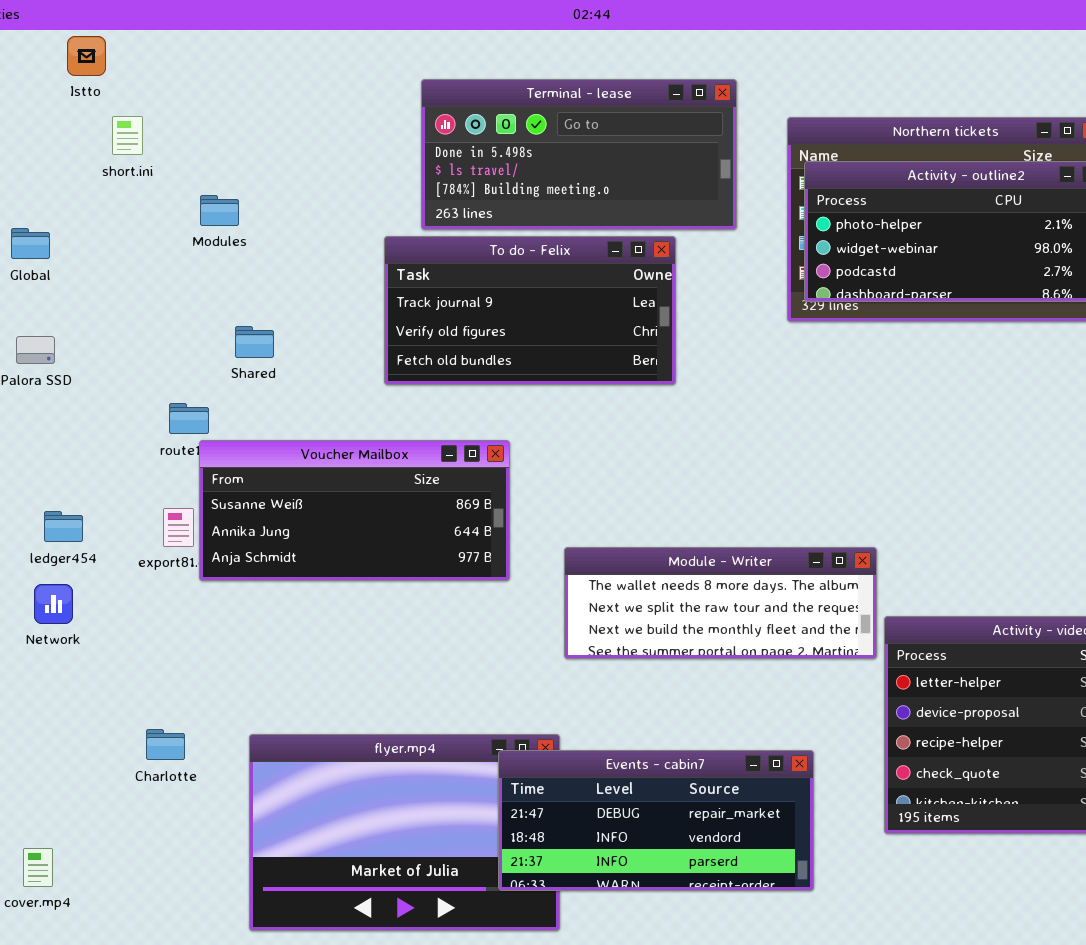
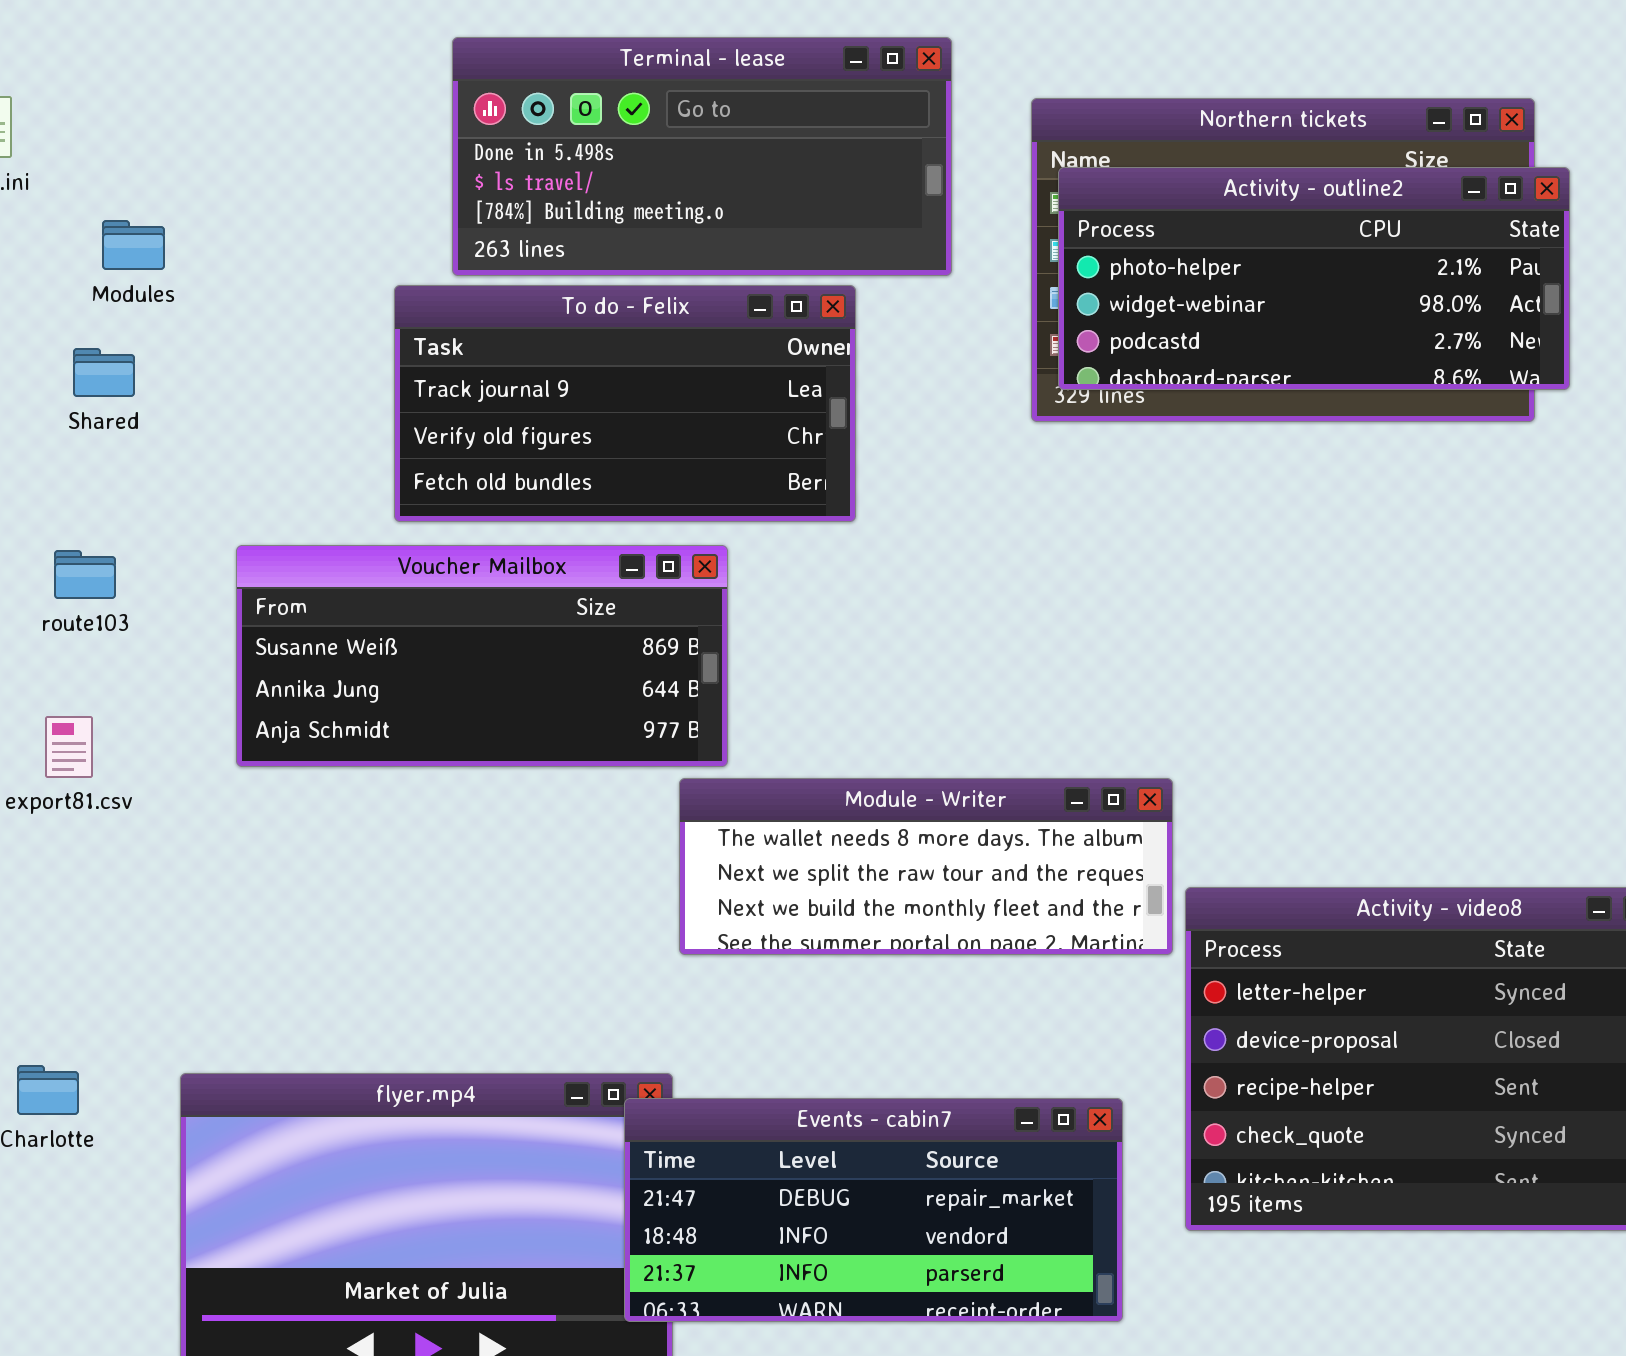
Shared: [235,326,274,358] -> [73,348,135,397], moved
Voucher Mailbox: [199,440,510,581] -> [236,545,728,767], moved
Events - cabin7: [498,750,814,891] -> [624,1098,1123,1322], moved

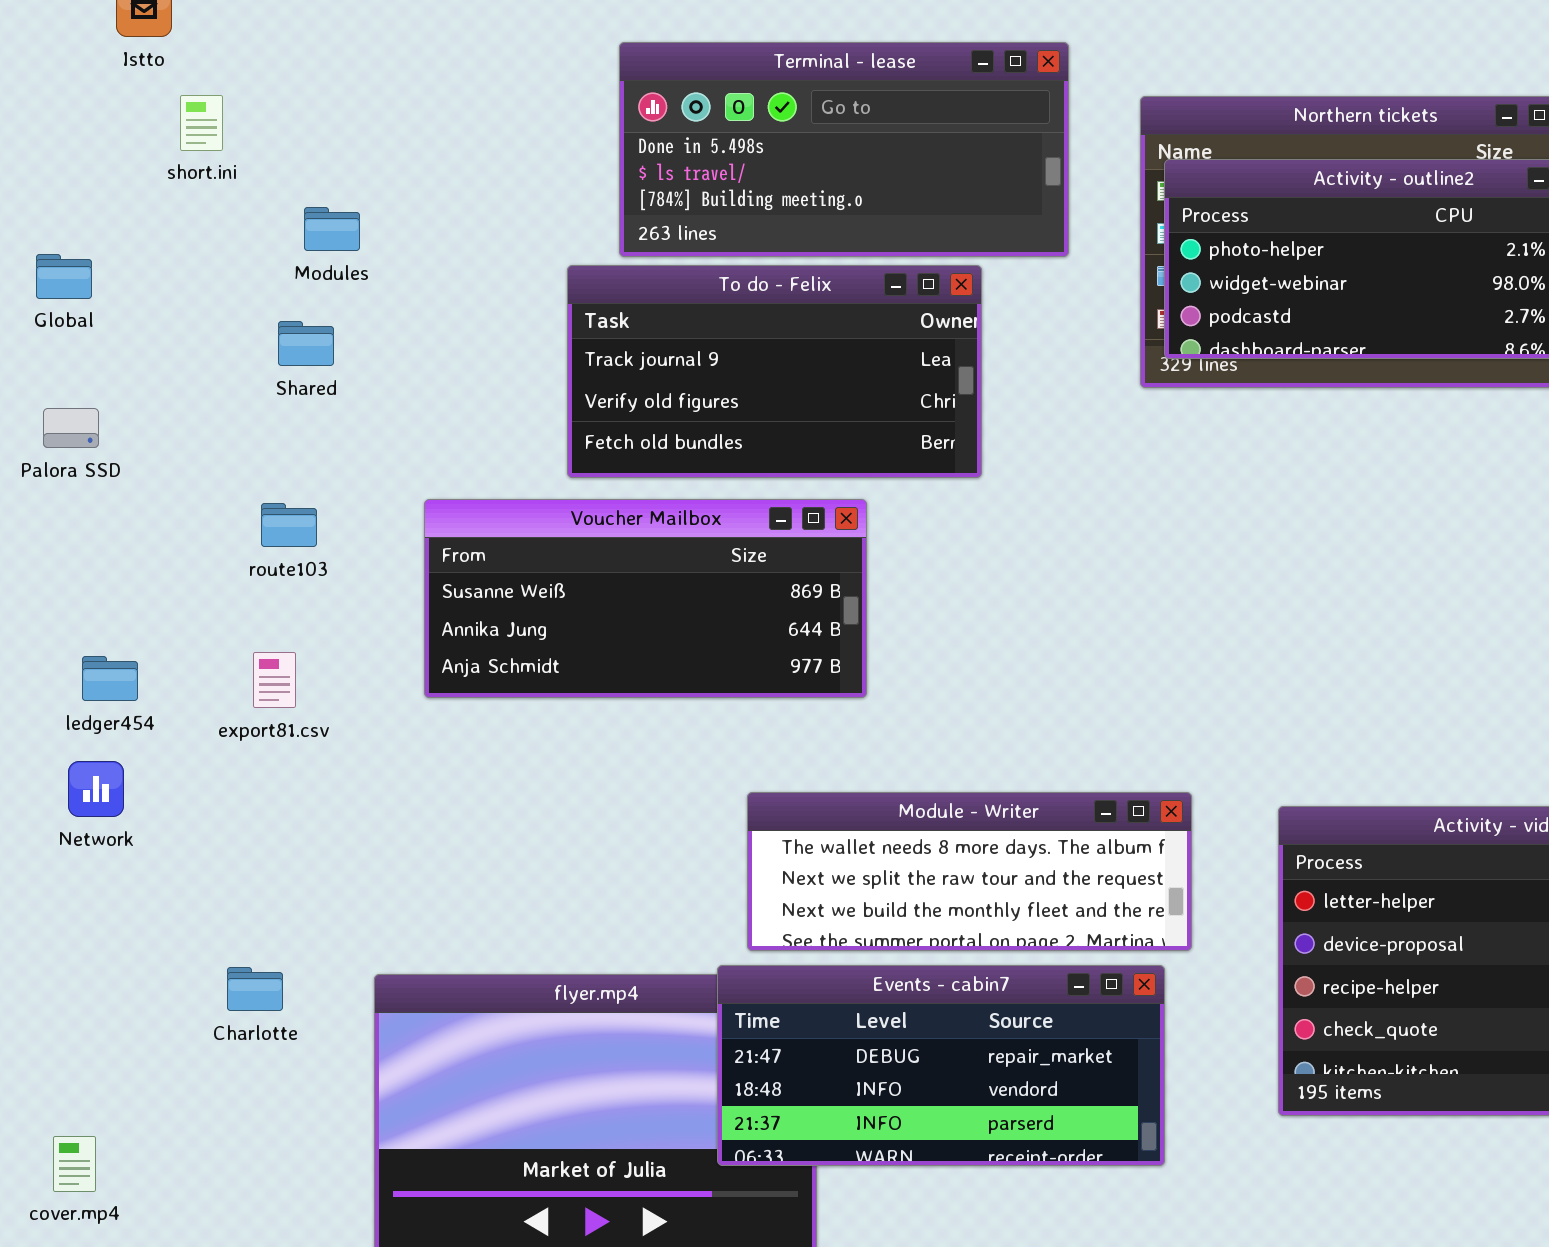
Module - Writer: [679,778,1173,955] -> [747,792,1192,951], moved
Events - cabin7: [624,1098,1123,1322] -> [717,965,1165,1166], moved

